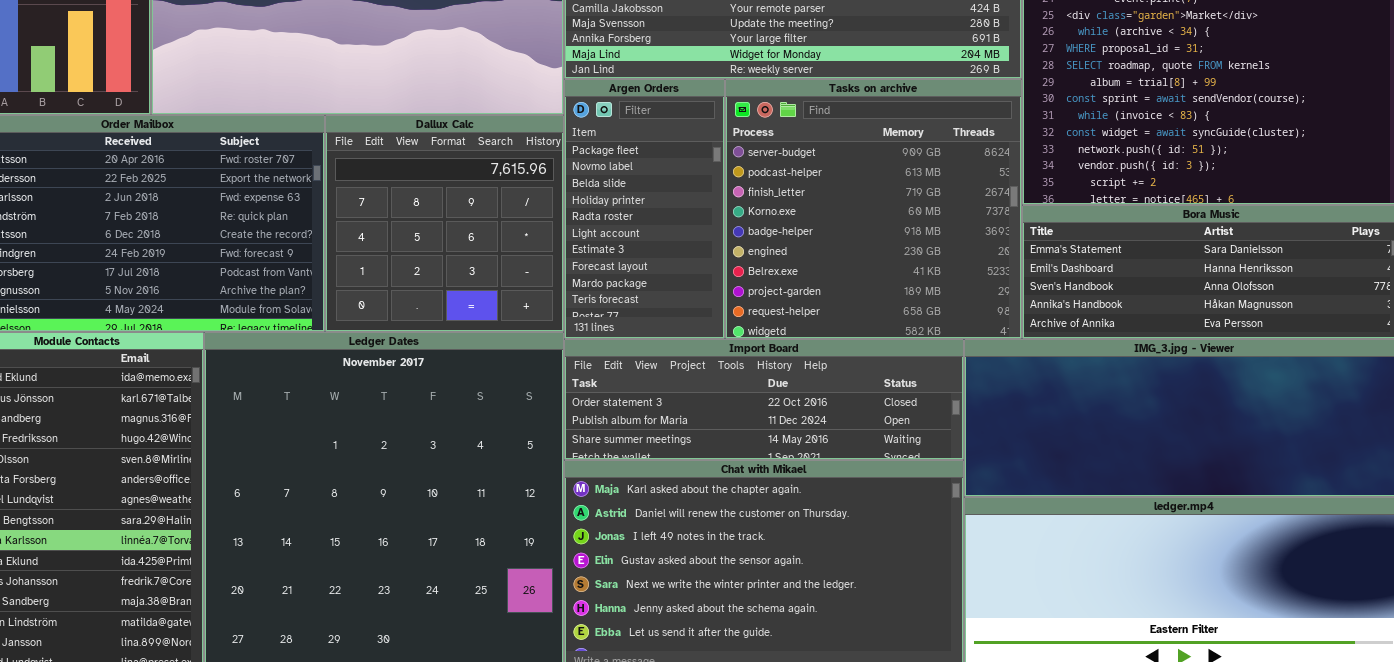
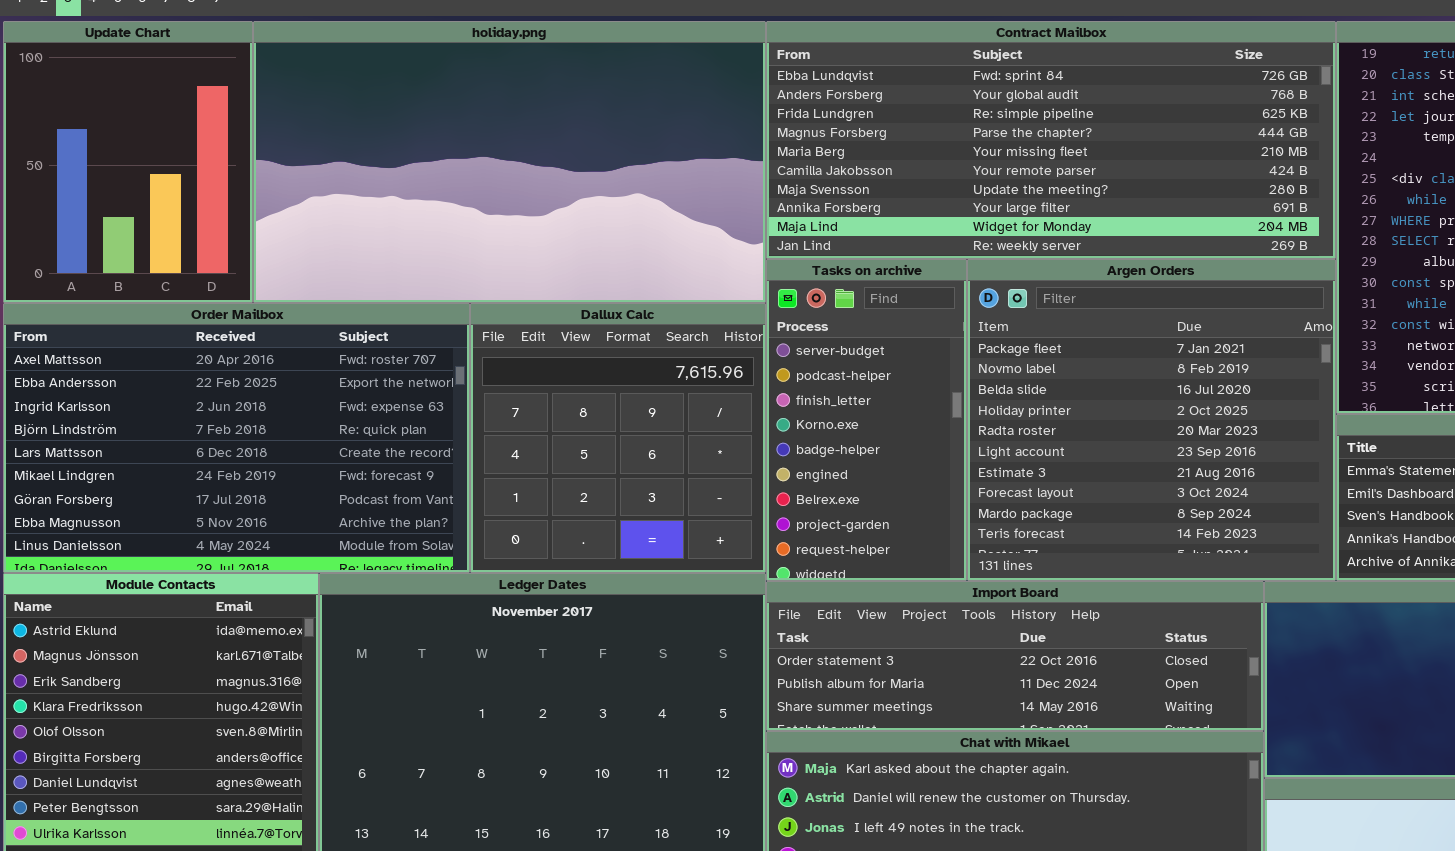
Argen Orders: [564,79,725,339] -> [967,259,1336,581], moved, resized
Tasks on archive: [725,79,1022,339] -> [766,259,967,581], moved, resized

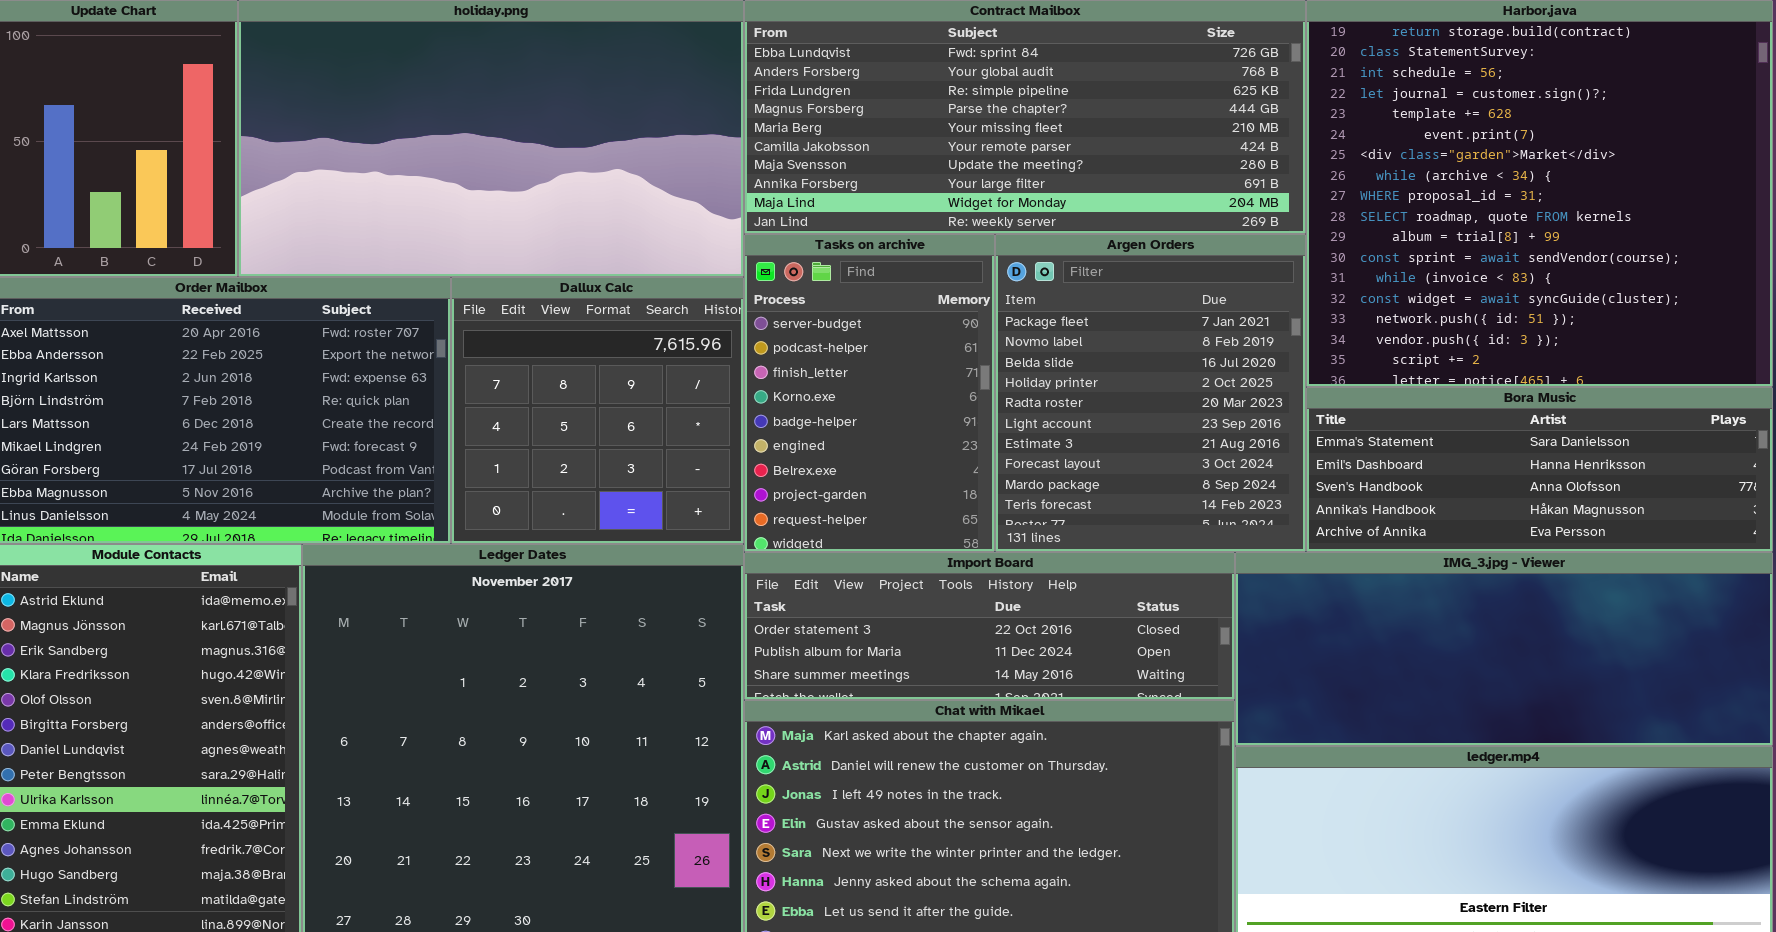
Tasks on archive: [766,259,967,581] -> [744,234,995,552], resized
Argen Orders: [967,259,1336,581] -> [995,234,1306,552], resized

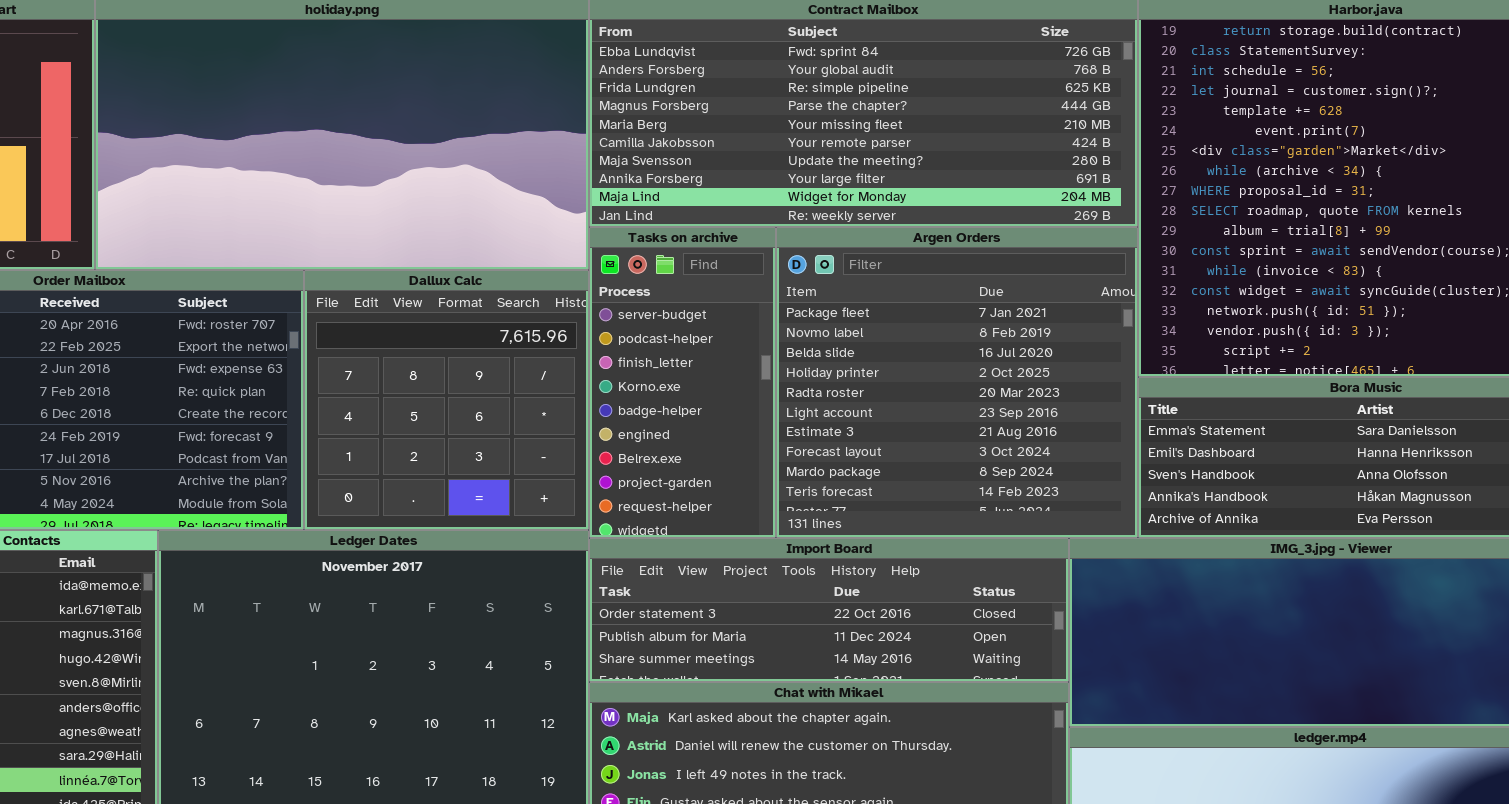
Tasks on archive: [744,234,995,552] -> [589,227,776,538], resized
Argen Orders: [995,234,1306,552] -> [776,227,1138,538], resized

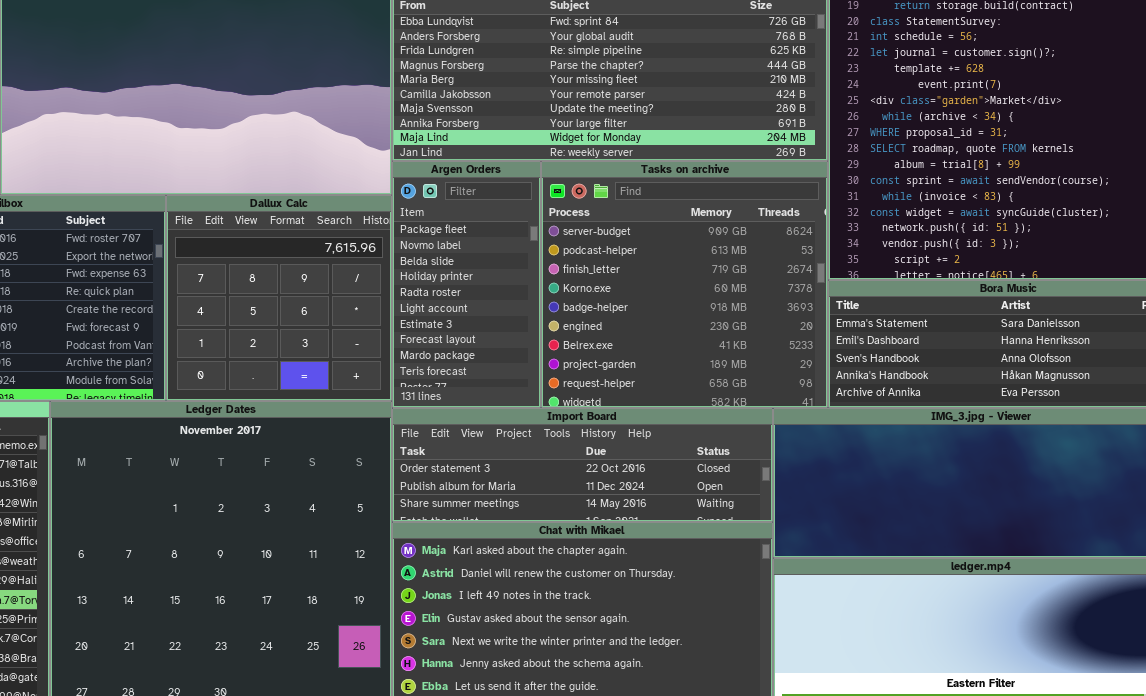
Tasks on archive: [589,227,776,538] -> [541,161,828,408], moved, resized
Argen Orders: [776,227,1138,538] -> [392,161,541,408], moved, resized

